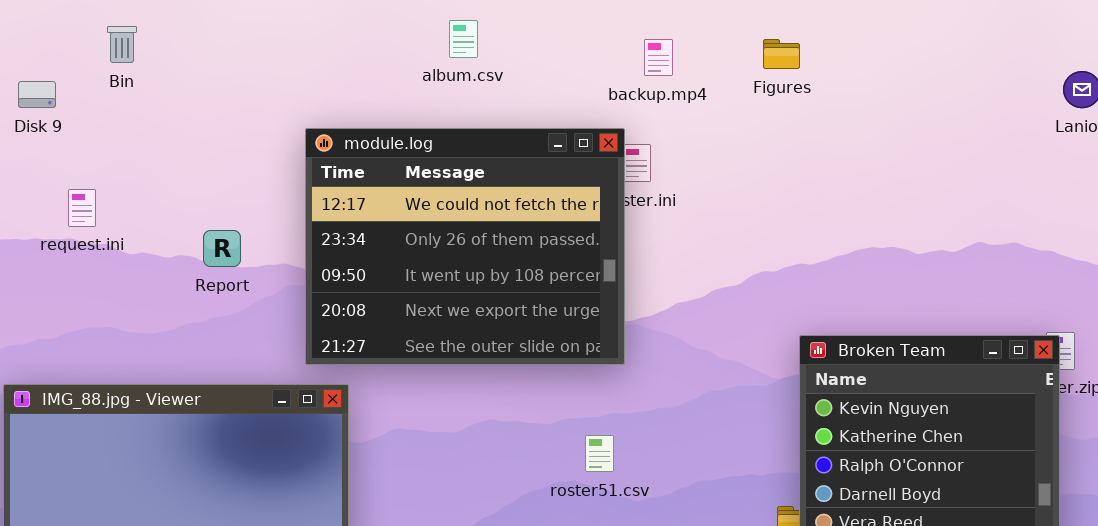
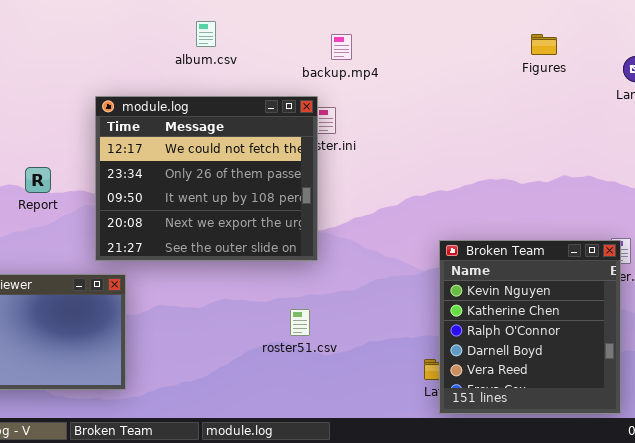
Figures: [763,39,800,69] -> [531,34,557,55], moved

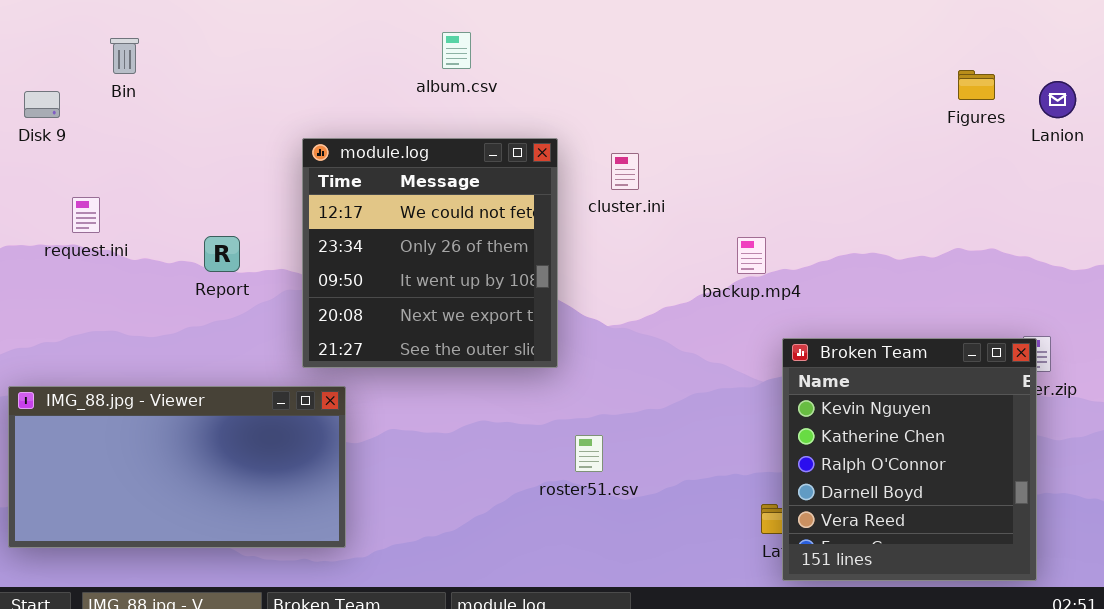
backup.mp4: [331,34,352,60] -> [737,237,766,274], moved
Figures: [531,34,557,55] -> [958,70,995,100], moved
module.log: [95,96,318,261] -> [302,138,558,368], resized

